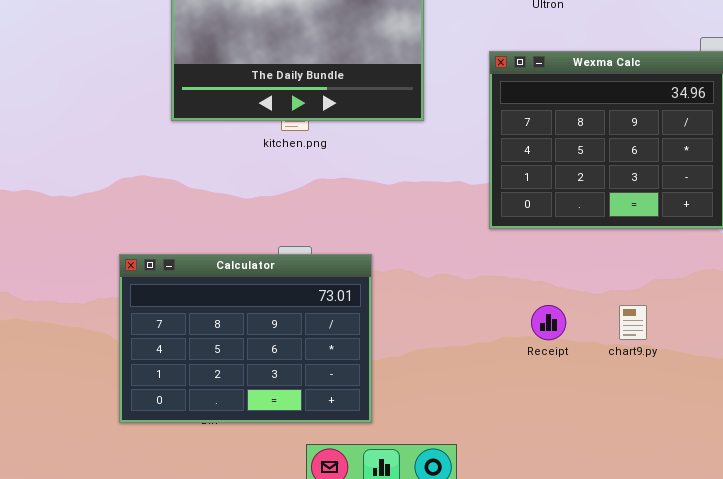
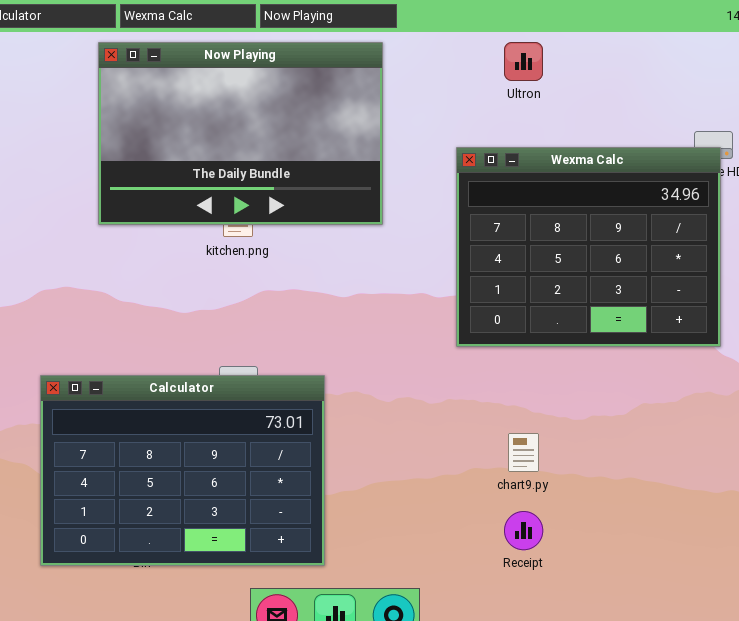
Receipt: [531,305,566,340] -> [504,511,543,550], moved
chart9.py: [619,305,647,340] -> [508,433,539,472], moved

